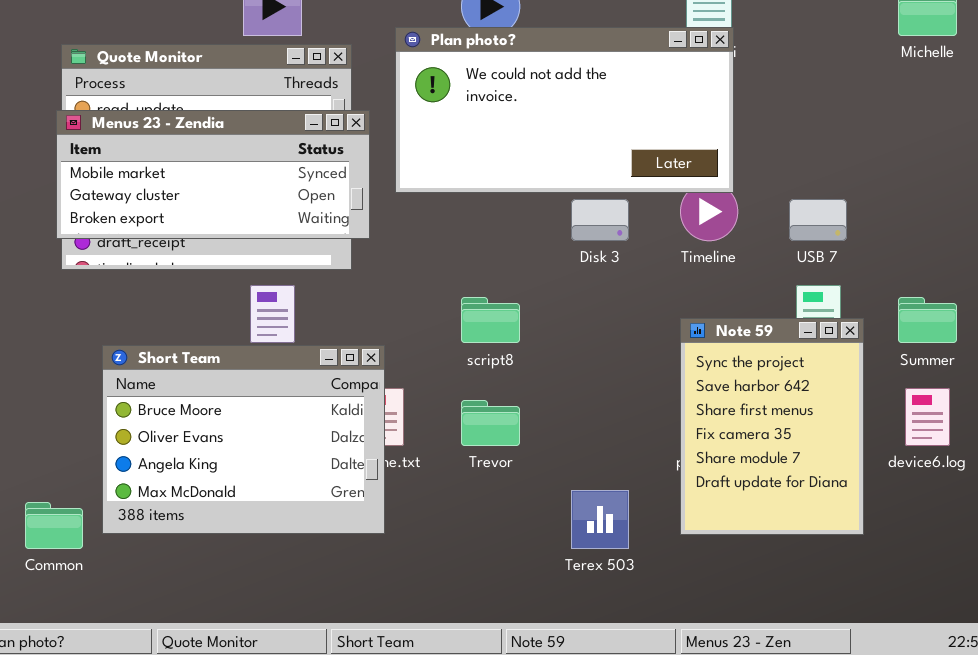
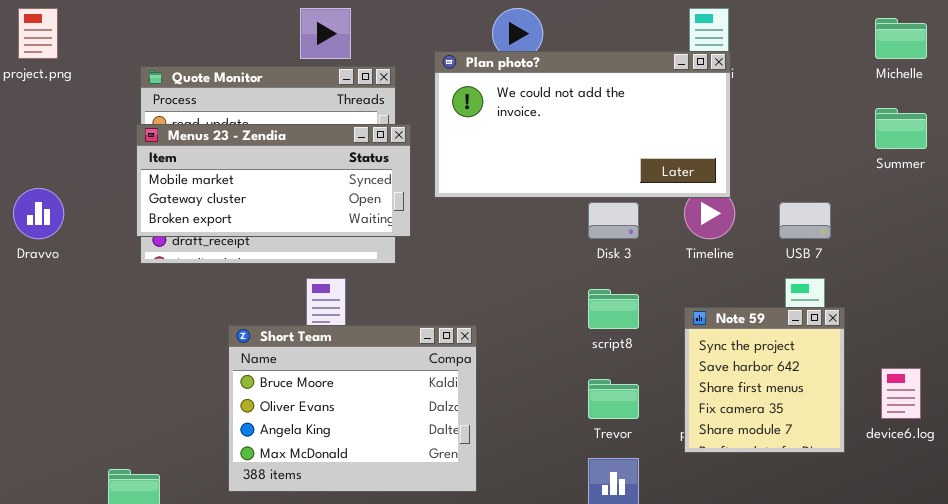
script8: [461,297,520,343] -> [588,289,639,329], moved
Summer: [898,297,957,343] -> [875,108,927,149], moved
Note 59: [680,318,864,535] -> [684,307,845,453], resized
Short Team: [102,345,385,534] -> [228,325,477,492], moved
Trevor: [461,400,520,446] -> [588,379,639,419], moved

